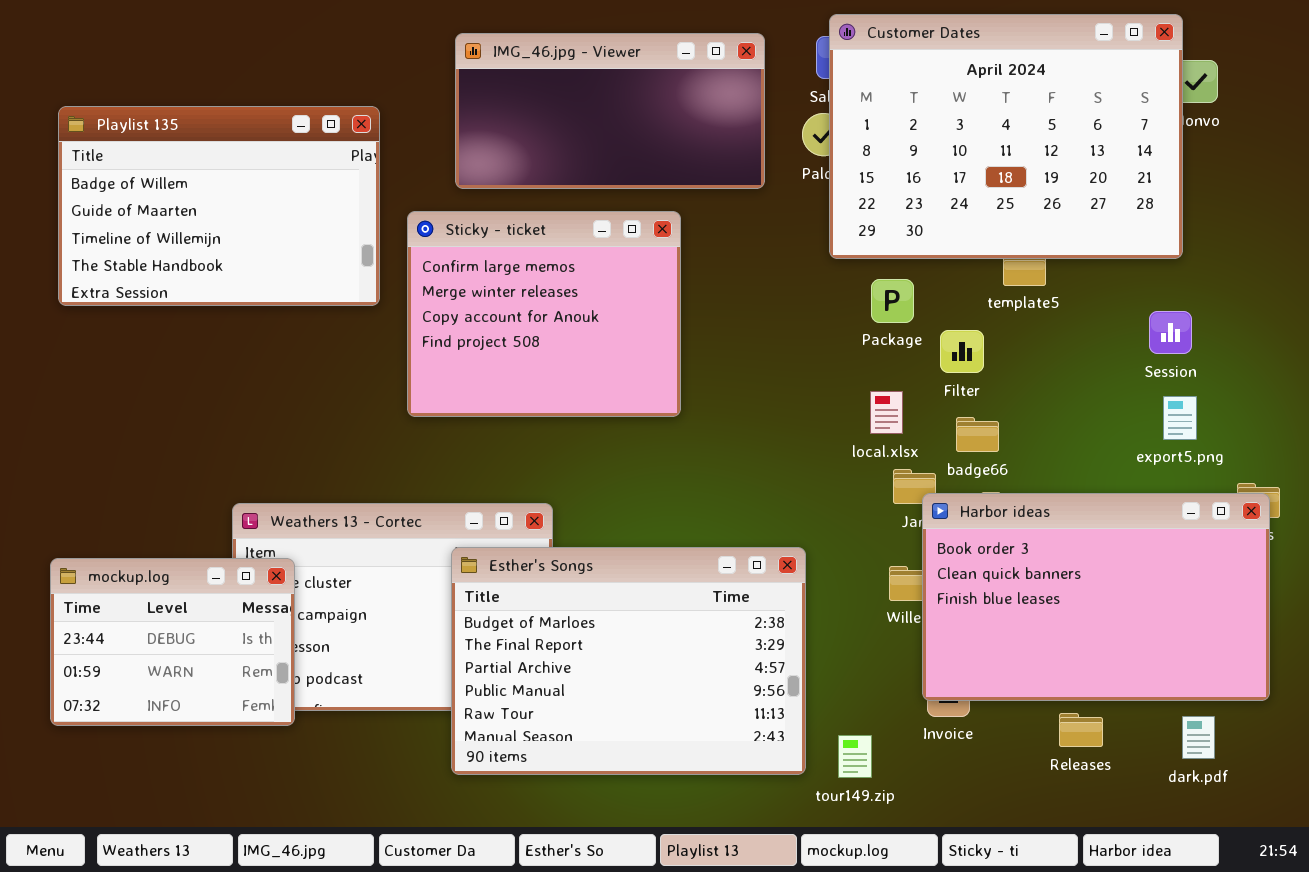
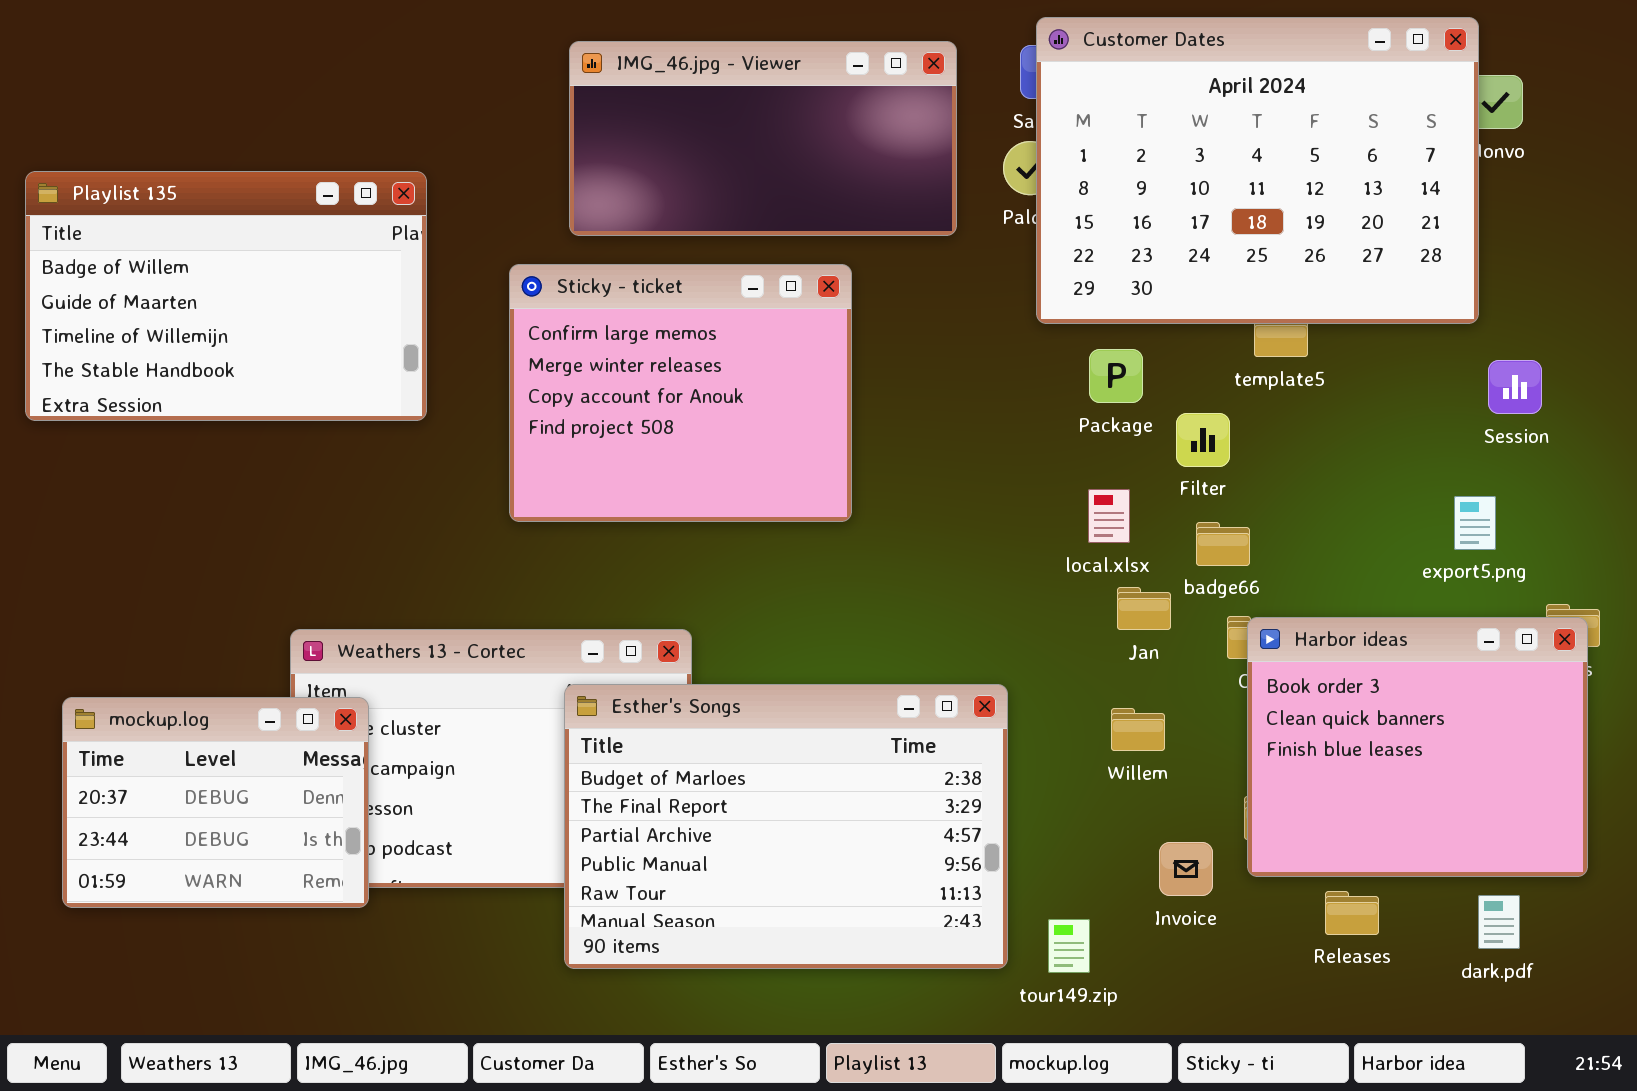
Playlist 135: [58,106,380,306] -> [25,171,427,421], moved
Session: [1149,311,1192,354] -> [1488,360,1542,414], moved
Harbor ideas: [922,493,1270,701] -> [1247,617,1588,877], resized
mockup.log: [50,558,295,726] -> [62,697,369,908], scrolled up 1 row

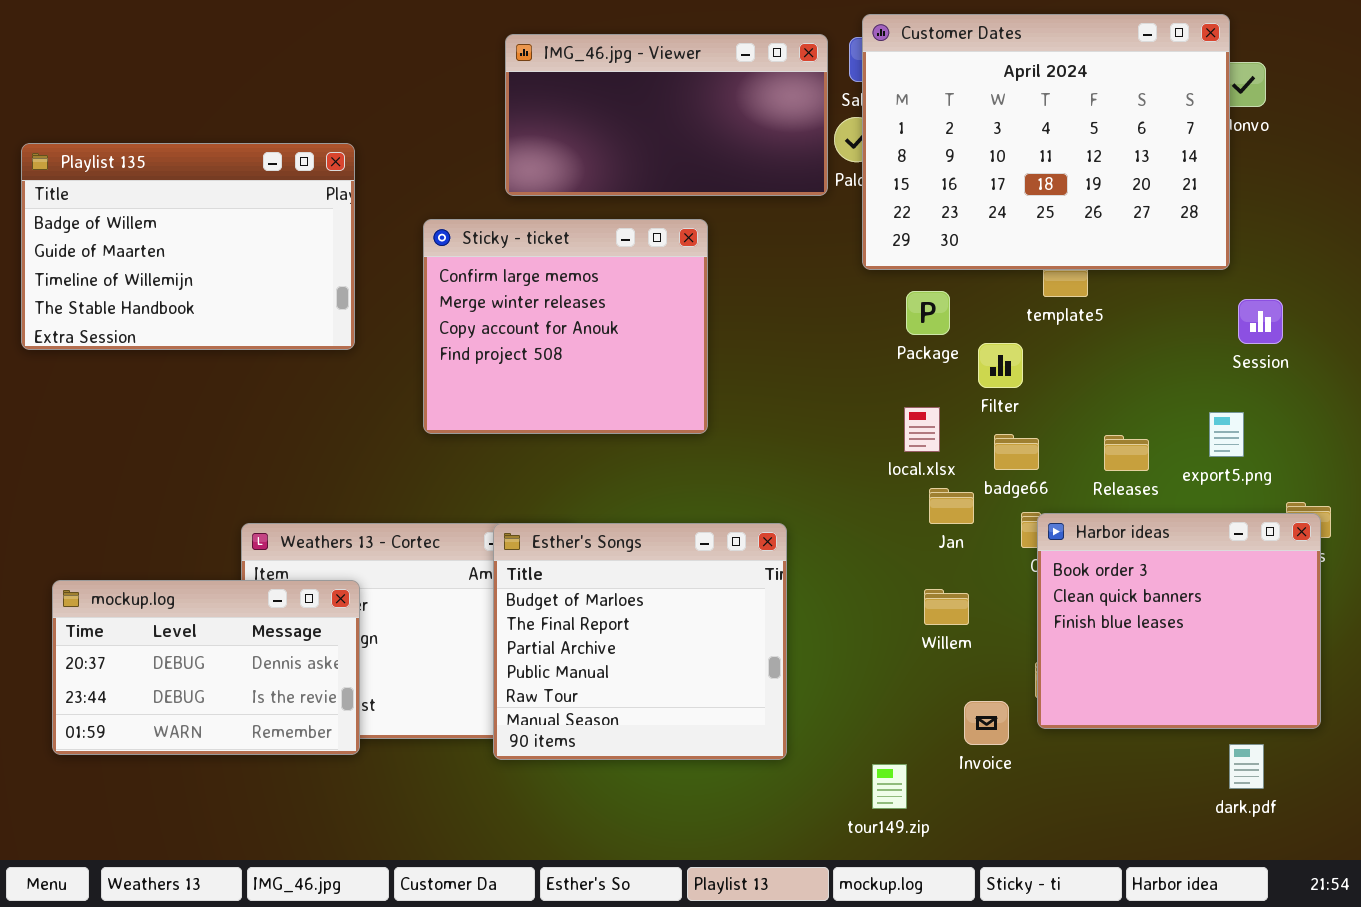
IMG_46.jpg - Viewer: [569,41,957,236] -> [505,34,828,196], moved
Esther's Songs: [564,684,1008,969] -> [493,523,787,760], moved, resized
mockup.log: [62,697,369,908] -> [52,580,360,755], resized
Releases: [1325,891,1379,935] -> [1104,435,1149,471], moved

